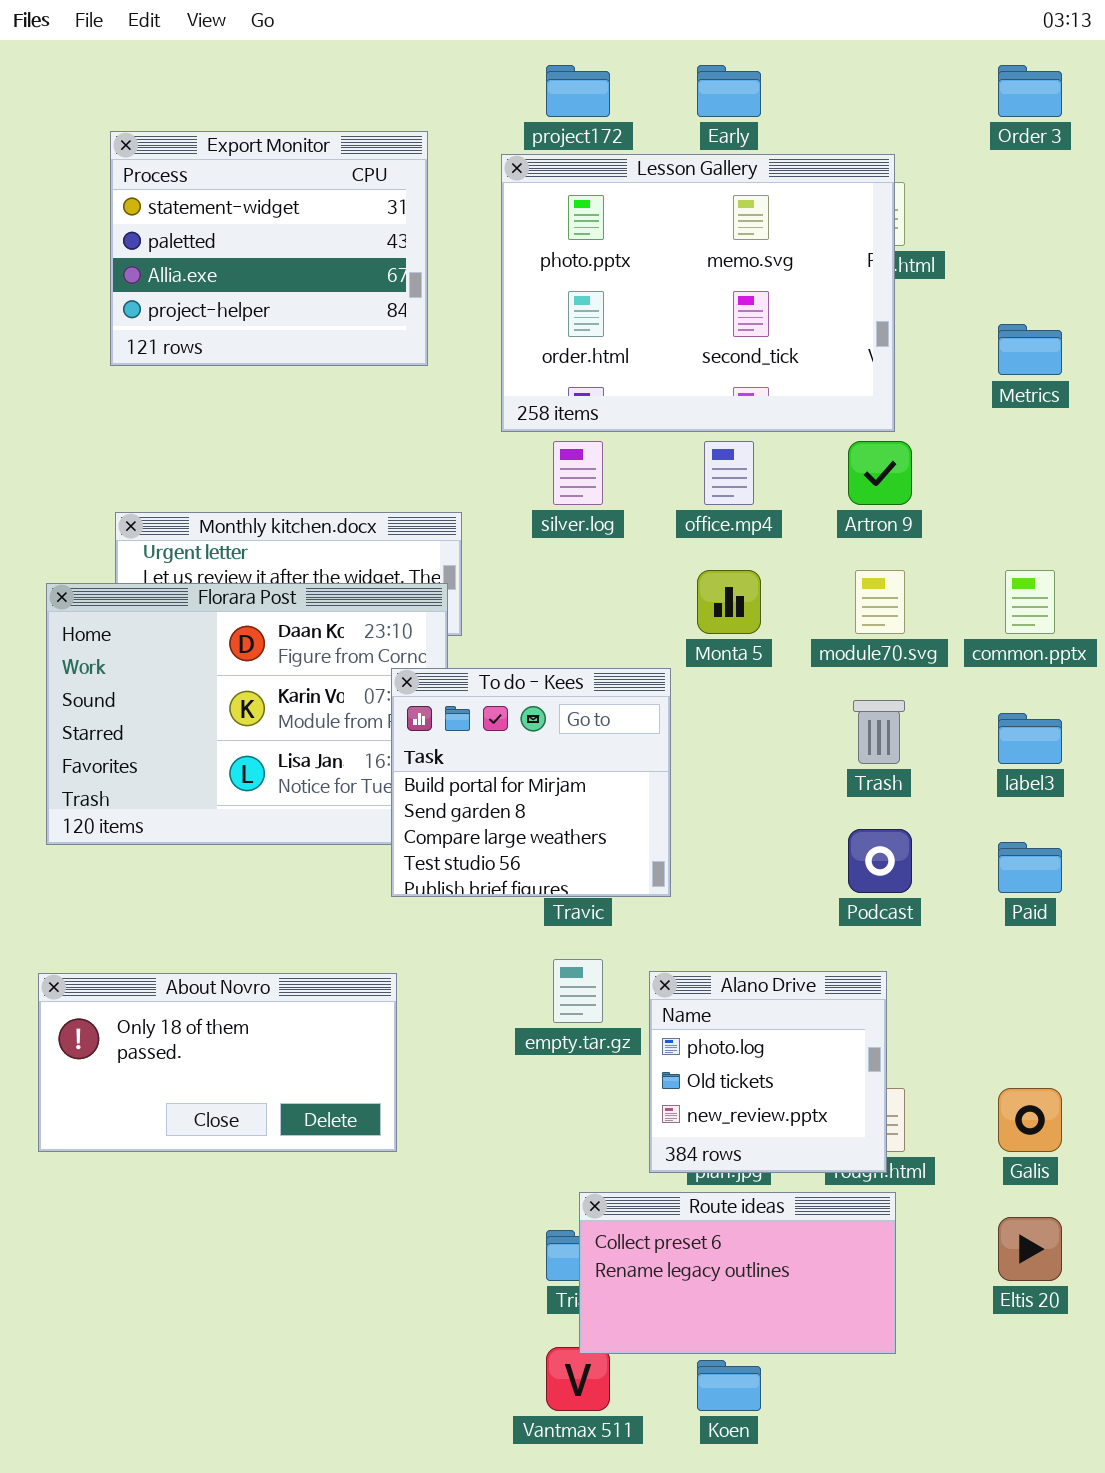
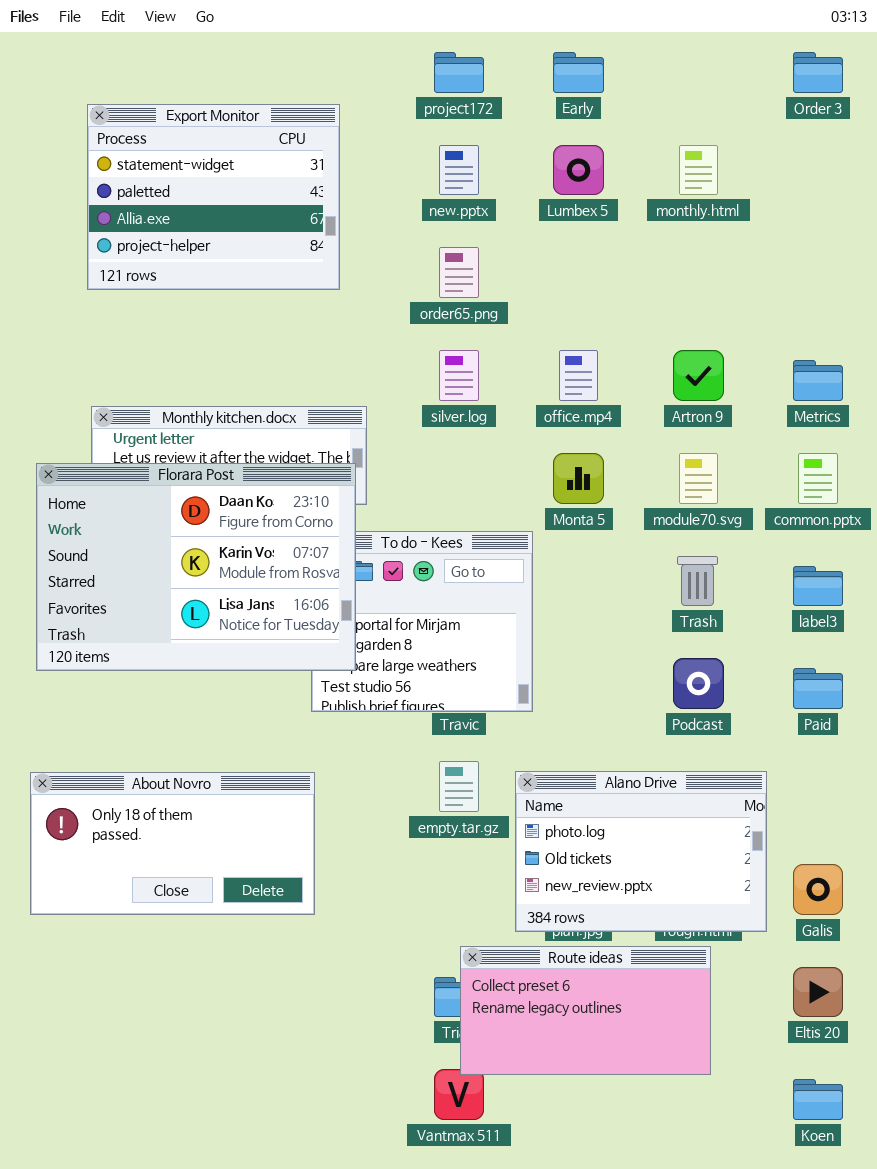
Lesson Gallery: [501,154,895,432] -> none, closed
Metrics: [998,324,1062,375] -> [793,360,843,401], moved
Florara Post: [46,583,448,845] -> [36,463,356,671], raised
Alano Drive: [649,971,887,1173] -> [515,771,767,932], resized
Koen: [697,1360,761,1411] -> [793,1079,843,1120], moved

